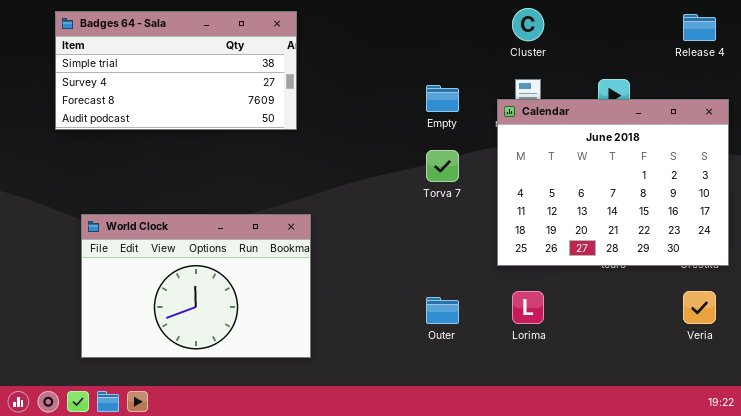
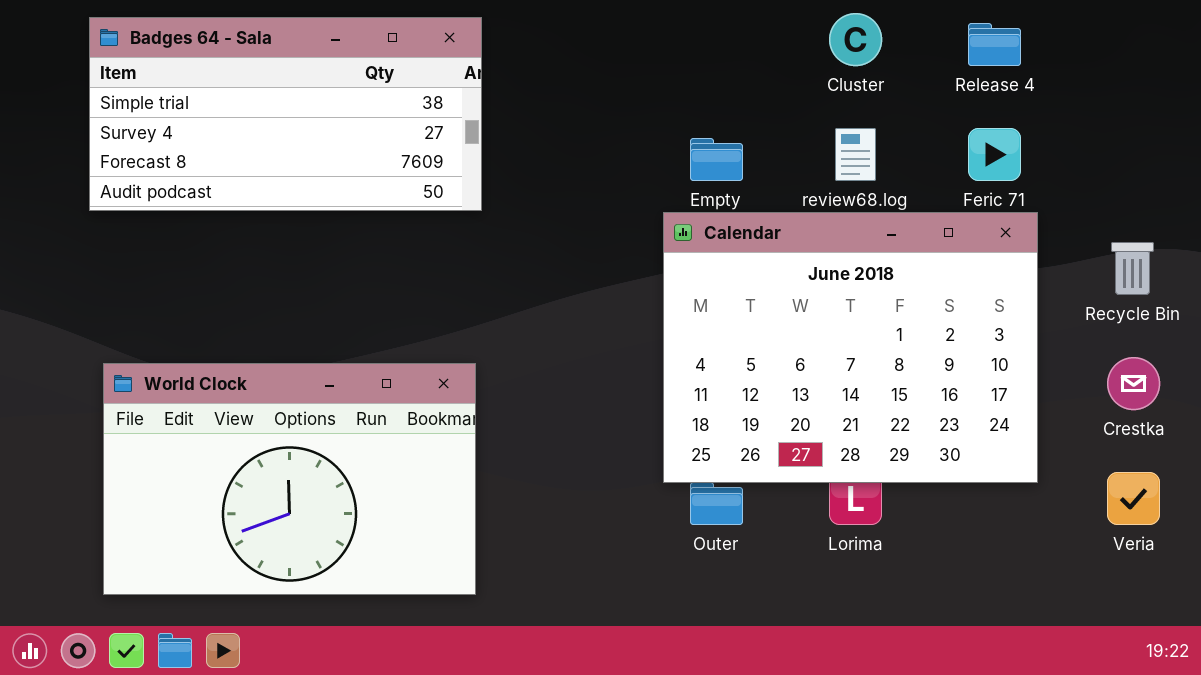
Release 4: [683,14,716,41] -> [968,23,1021,66], moved
Calendar: [497,99,729,266] -> [663,212,1038,483], moved
World Clock: [81,214,311,358] -> [103,363,476,595], moved

